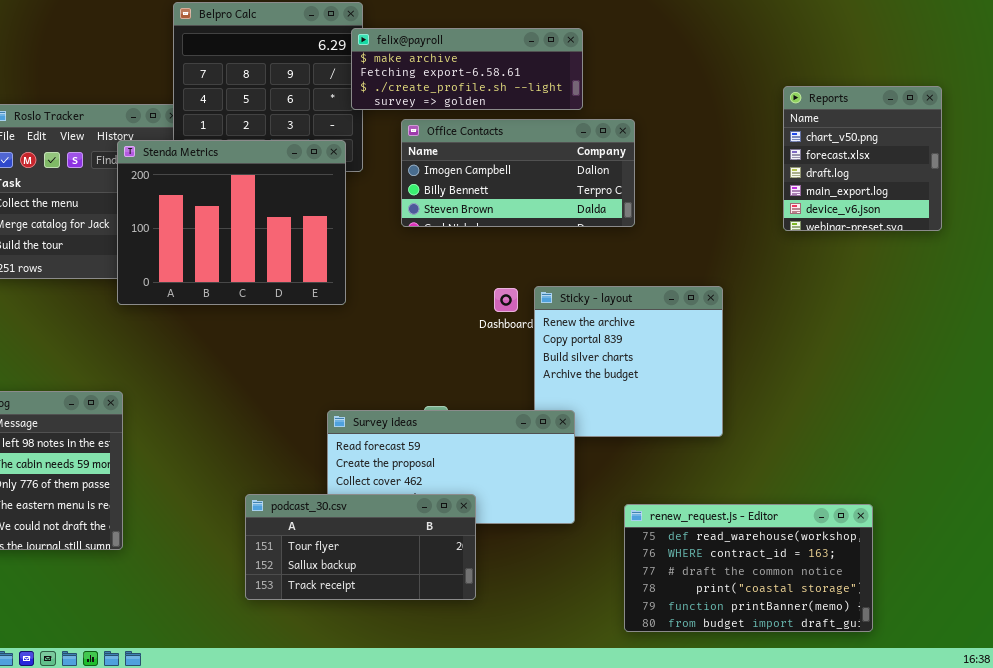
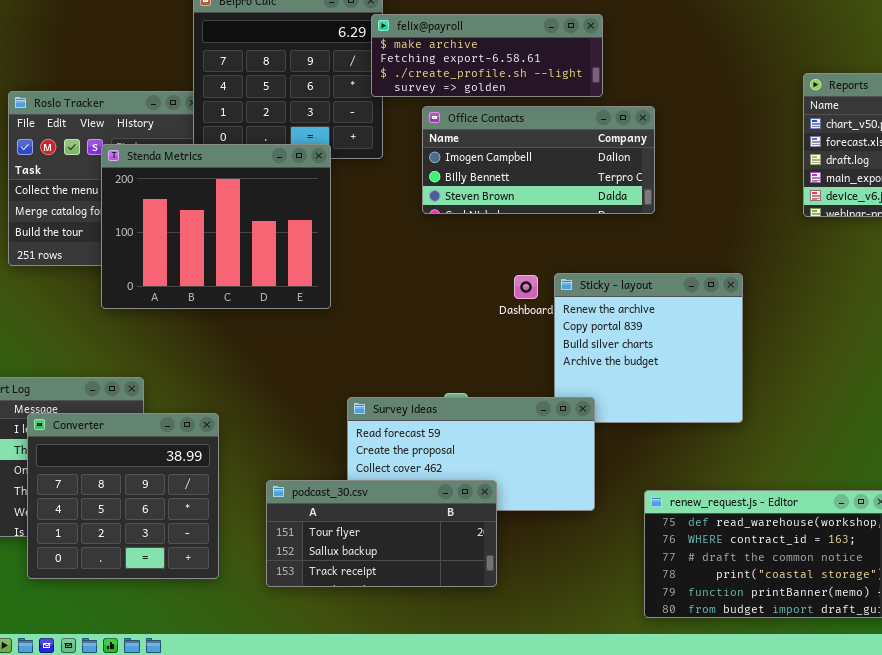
Stenda Metrics: [117,140,346,305] -> [101,144,331,309], moved
Converter: none -> [27,413,219,579], opened

